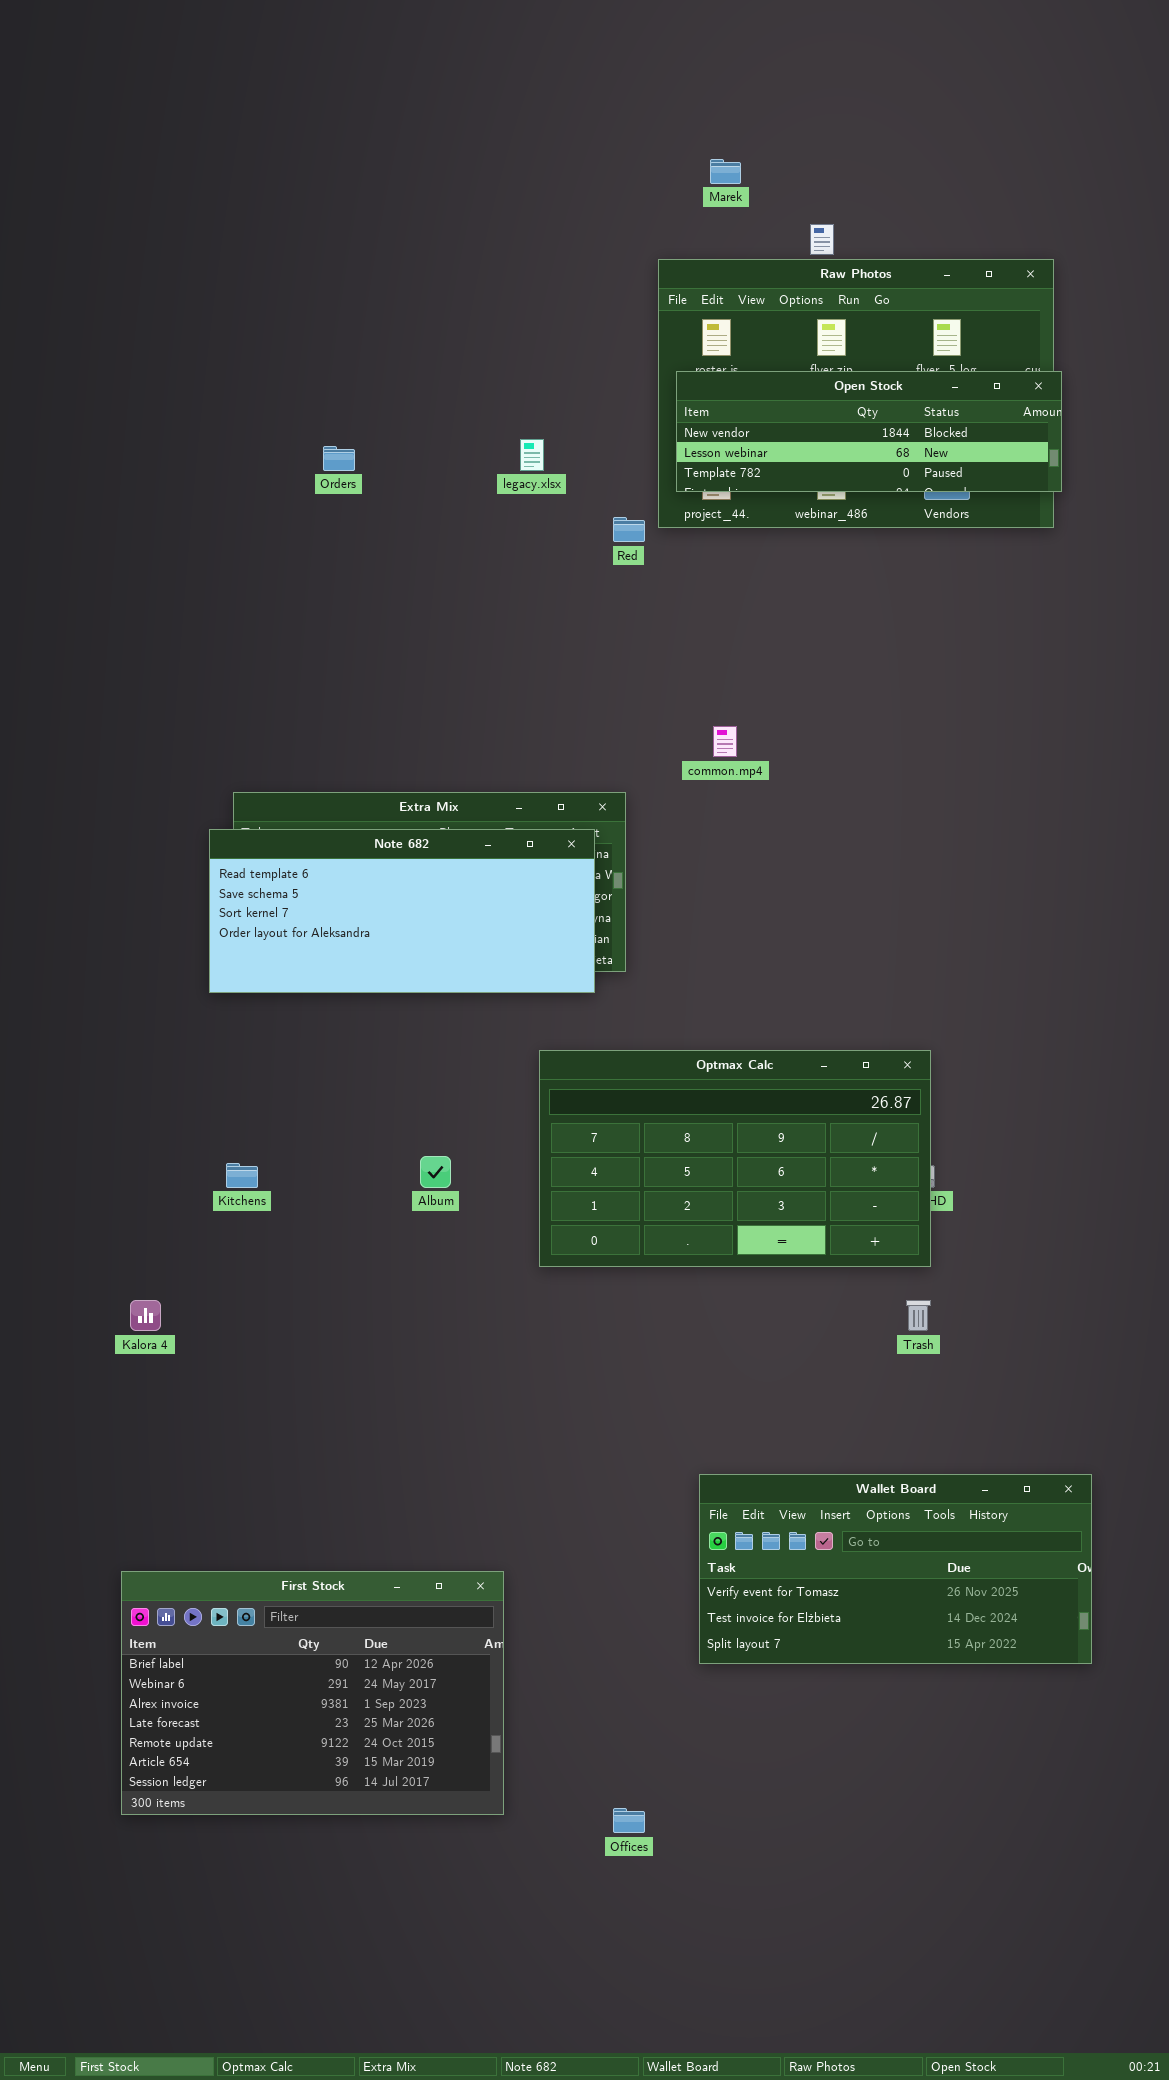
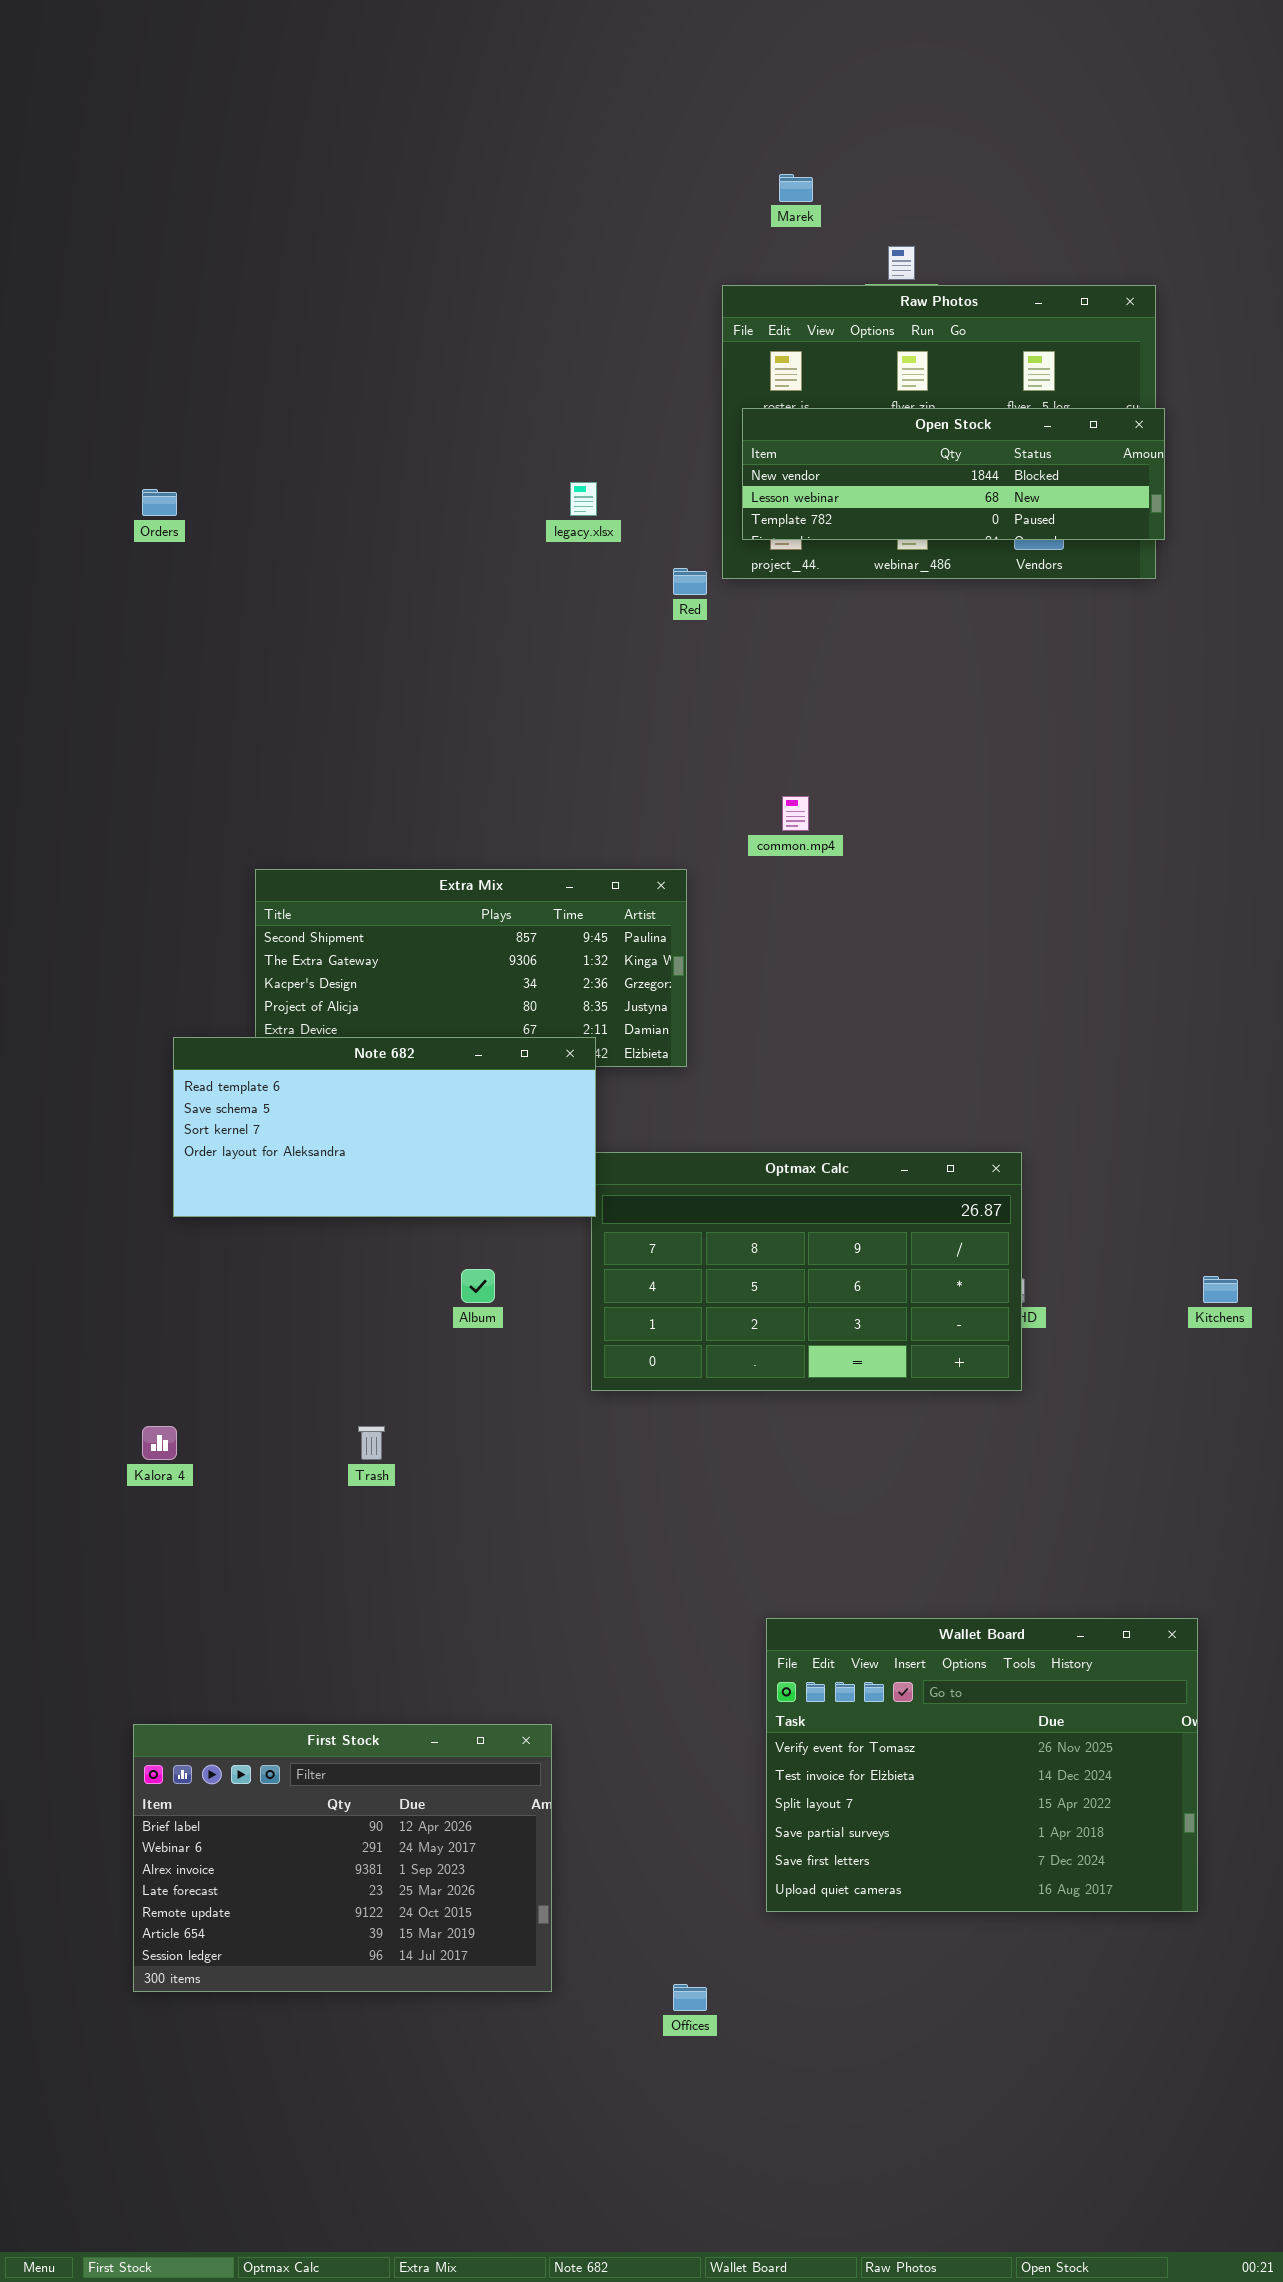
Orders: [323,446,355,471] -> [142,489,177,516], moved
Note 682: [209,829,595,993] -> [173,1037,596,1217], moved
Kitchens: [226,1163,258,1188] -> [1203,1276,1238,1303], moved
Trash: [906,1300,931,1331] -> [358,1426,385,1460], moved
Wallet Board: [699,1474,1092,1664] -> [766,1618,1198,1912], resized

